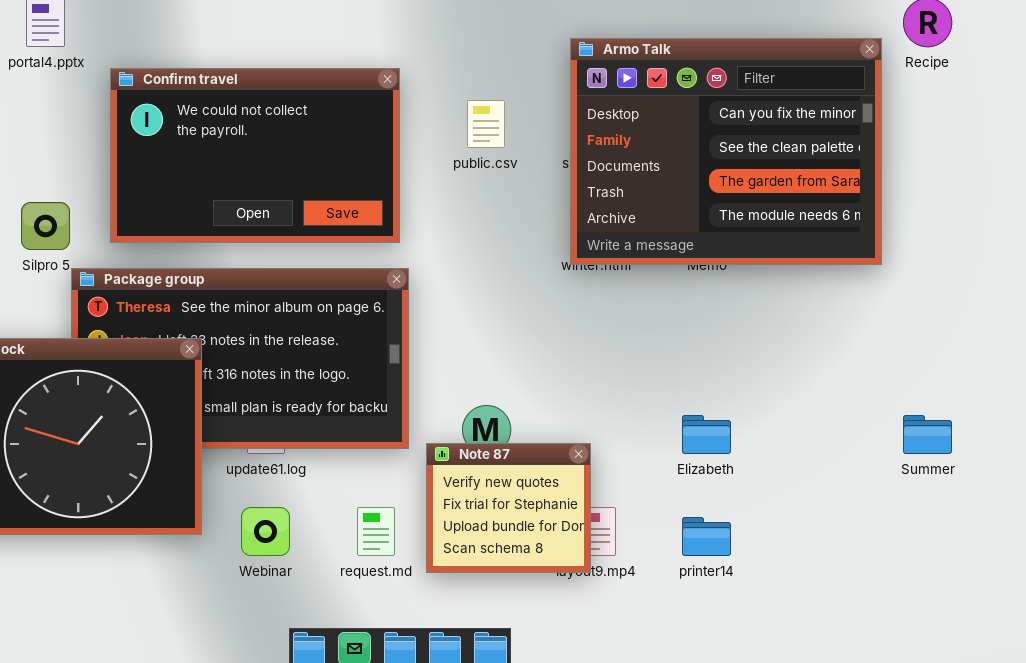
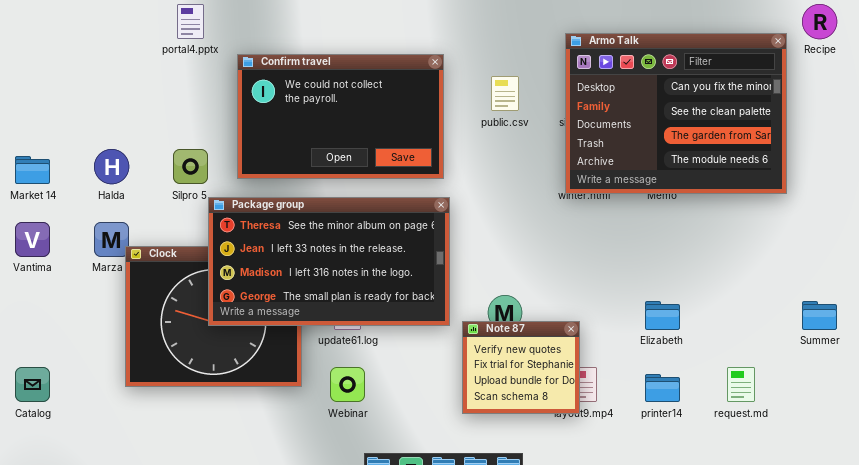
Package group: [71,268,409,449] -> [208,197,450,326], raised
request.md: [357,507,395,556] -> [727,367,755,402], moved

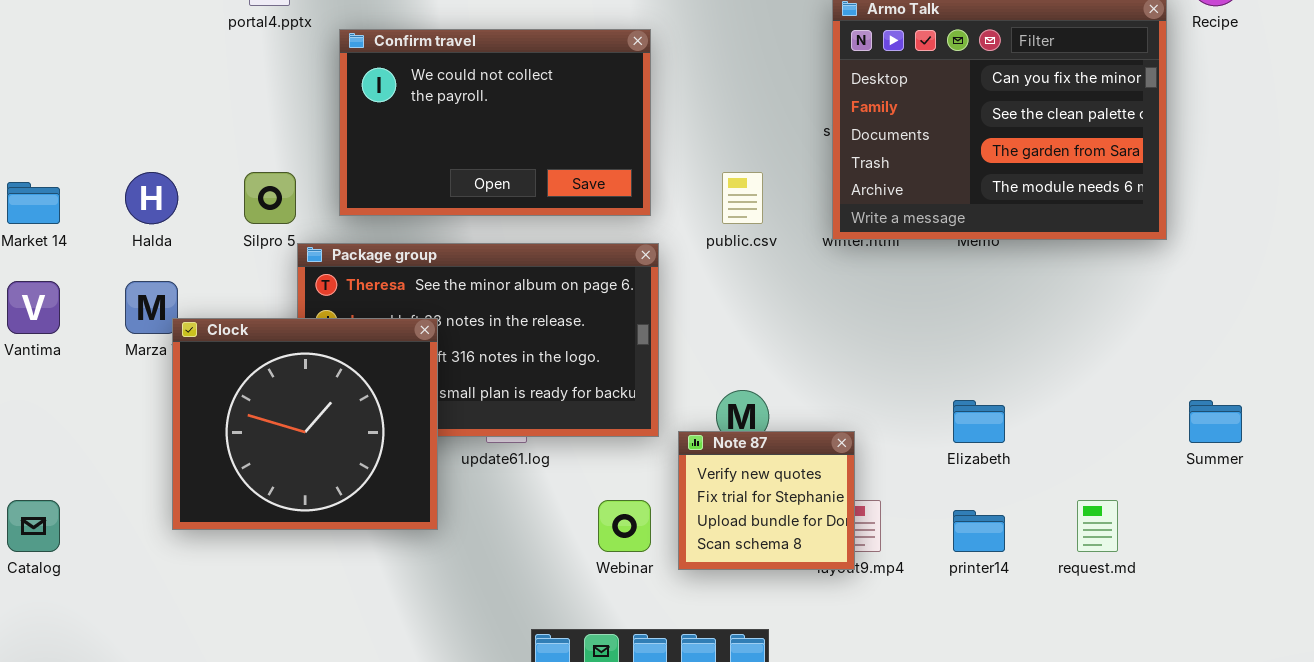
public.csv: [491,76,519,111] -> [722,172,763,224], moved
Clock: [125,246,302,387] -> [172,318,438,530], raised
Webinar: [330,367,365,402] -> [598,500,651,552], moved

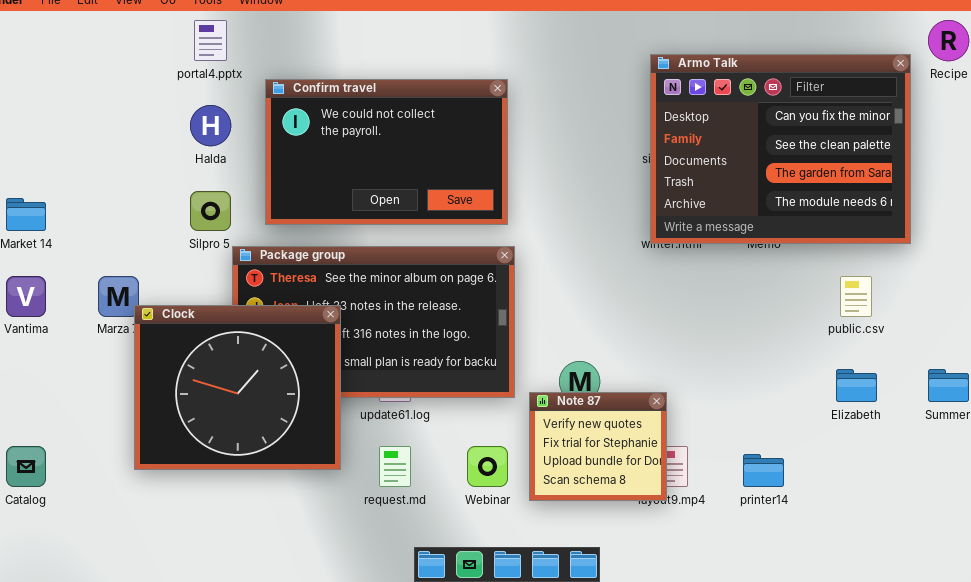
Halda: [125,172,178,224] -> [190,105,231,146], moved
public.csv: [722,172,763,224] -> [840,276,872,317], moved
Elizabeth: [953,400,1005,443] -> [836,369,877,402], moved
request.md: [1077,500,1118,552] -> [379,446,411,487], moved

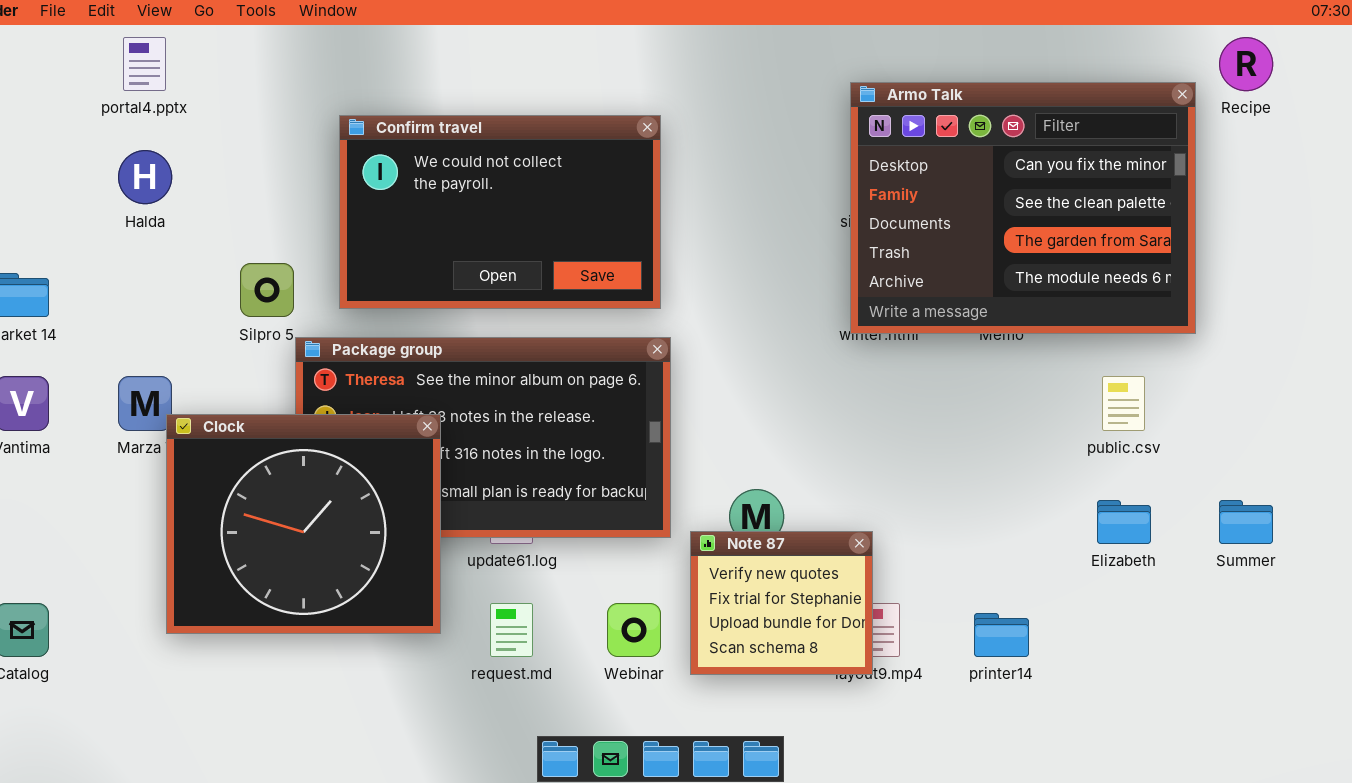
portal4.pptx: [194,20,227,61] -> [123,37,166,91], moved
Halda: [190,105,231,146] -> [118,150,172,204], moved

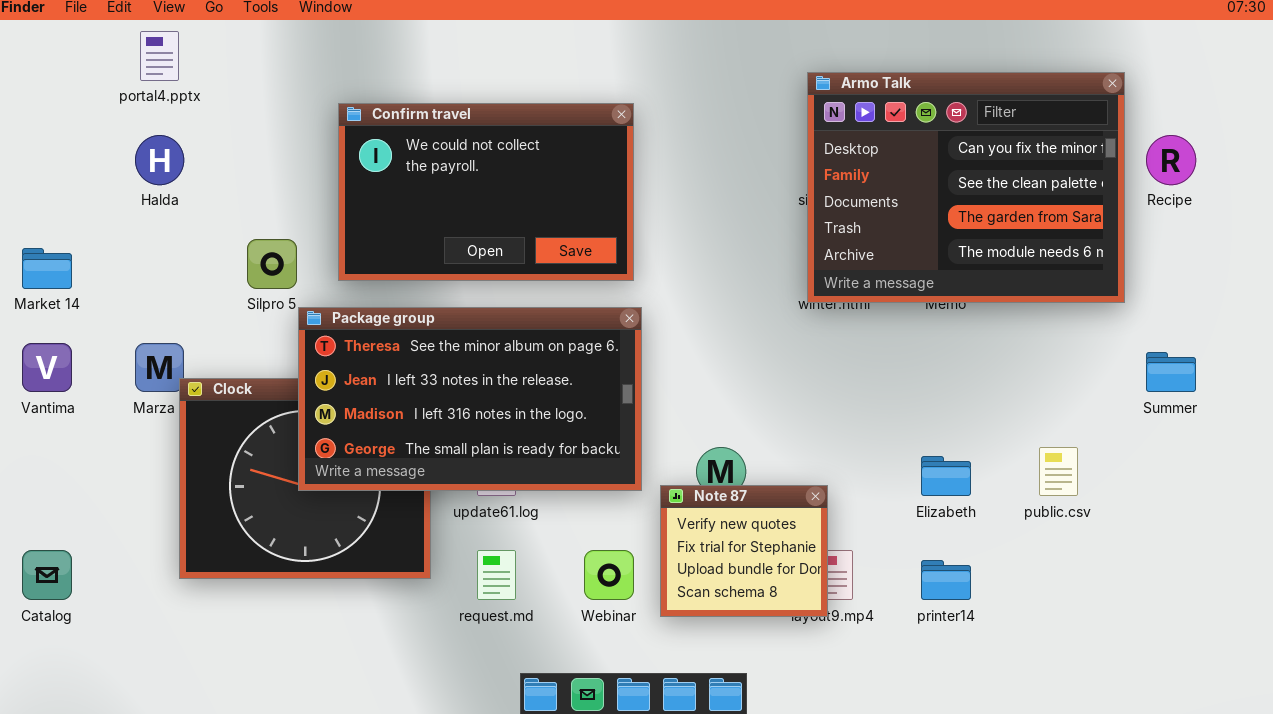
Recipe: [1219,37,1273,91] -> [1146,135,1196,185], moved
Package group: [295,337,671,538] -> [298,307,642,491], raised
public.csv: [1102,376,1145,431] -> [1039,447,1078,496], moved
Elizabeth: [1097,500,1151,544] -> [921,456,971,496], moved
Summer: [1219,500,1273,544] -> [1146,352,1196,392], moved

